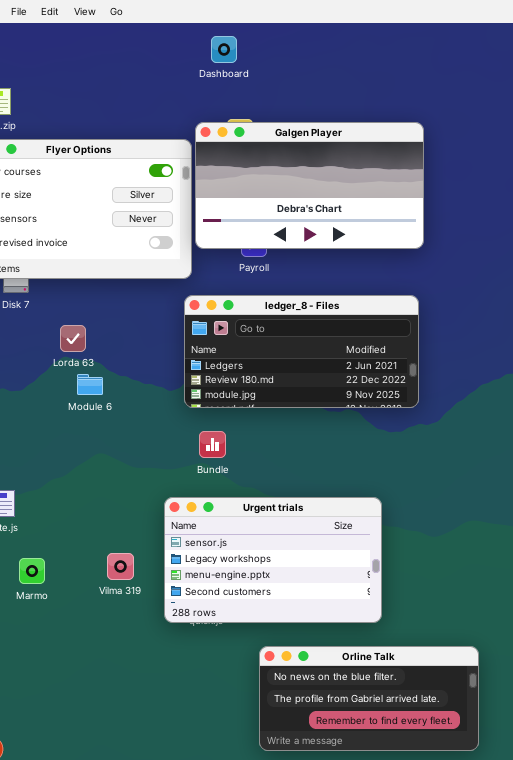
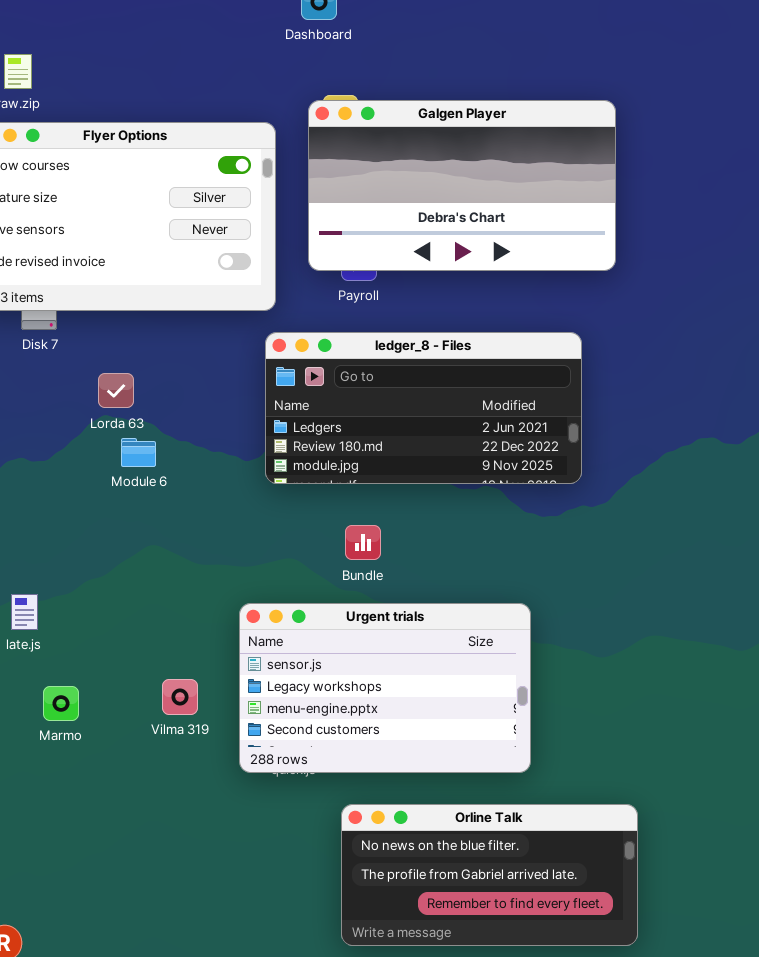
Galgen Player: [195,122,424,249] -> [308,100,616,271], moved
Bundle: [199,431,226,458] -> [345,525,381,560], moved
Orline Talk: [259,646,479,751] -> [341,804,638,946], moved

